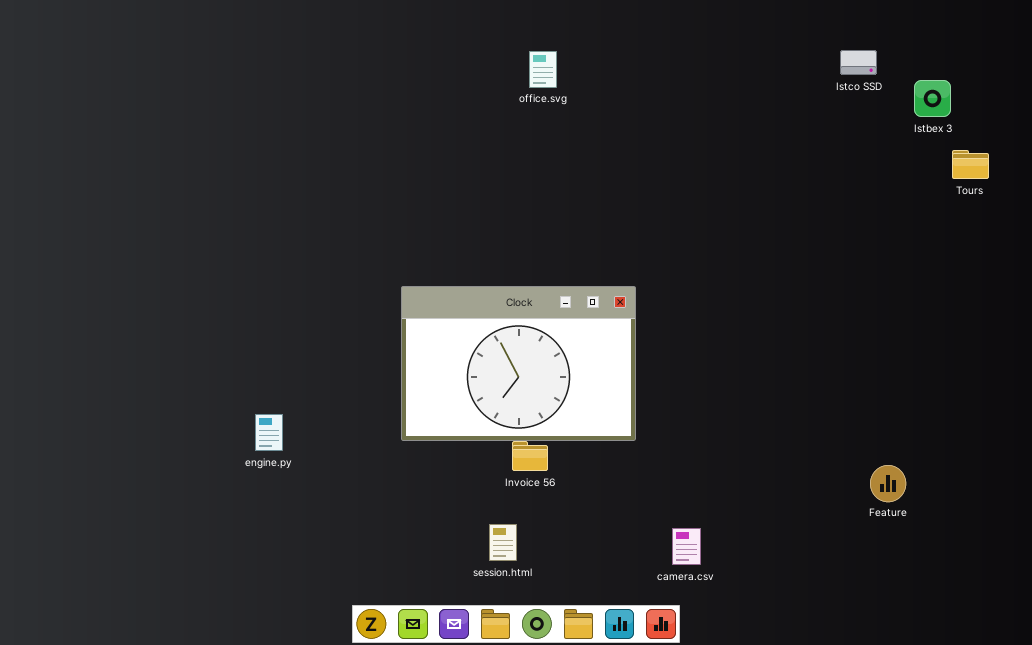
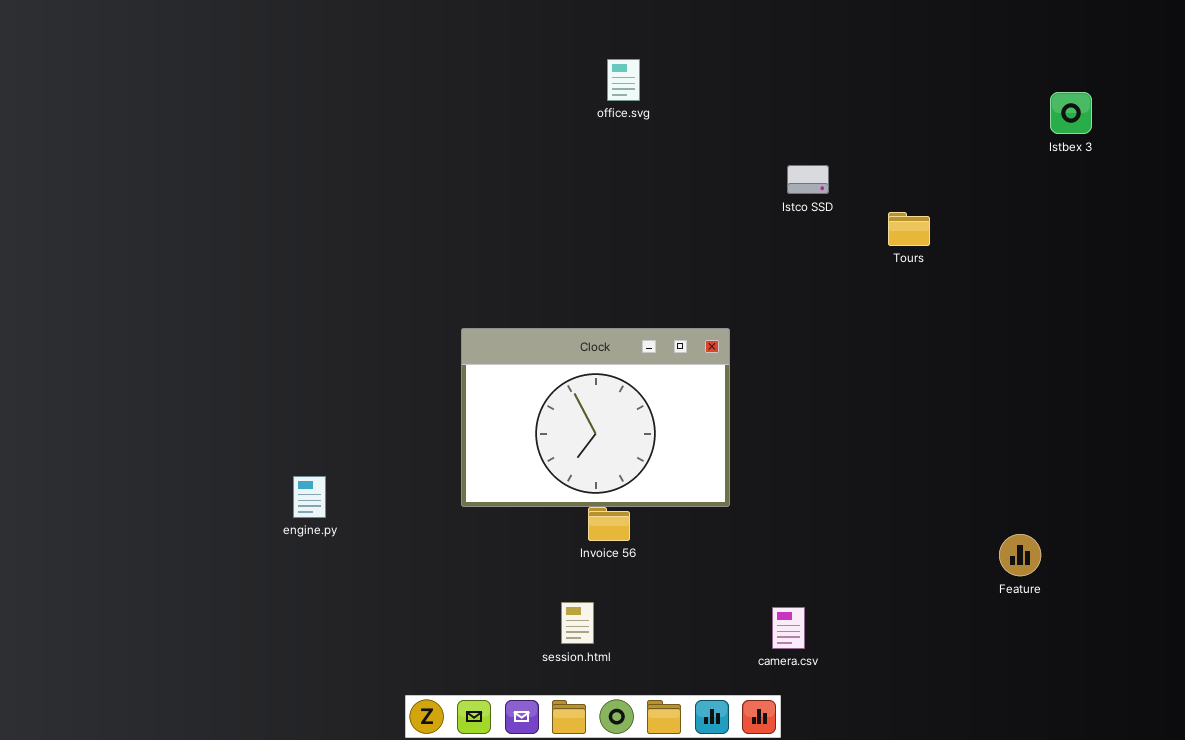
Istco SSD: [840,50,877,75] -> [787,165,829,194], moved
Tours: [952,150,989,179] -> [888,212,930,246], moved

